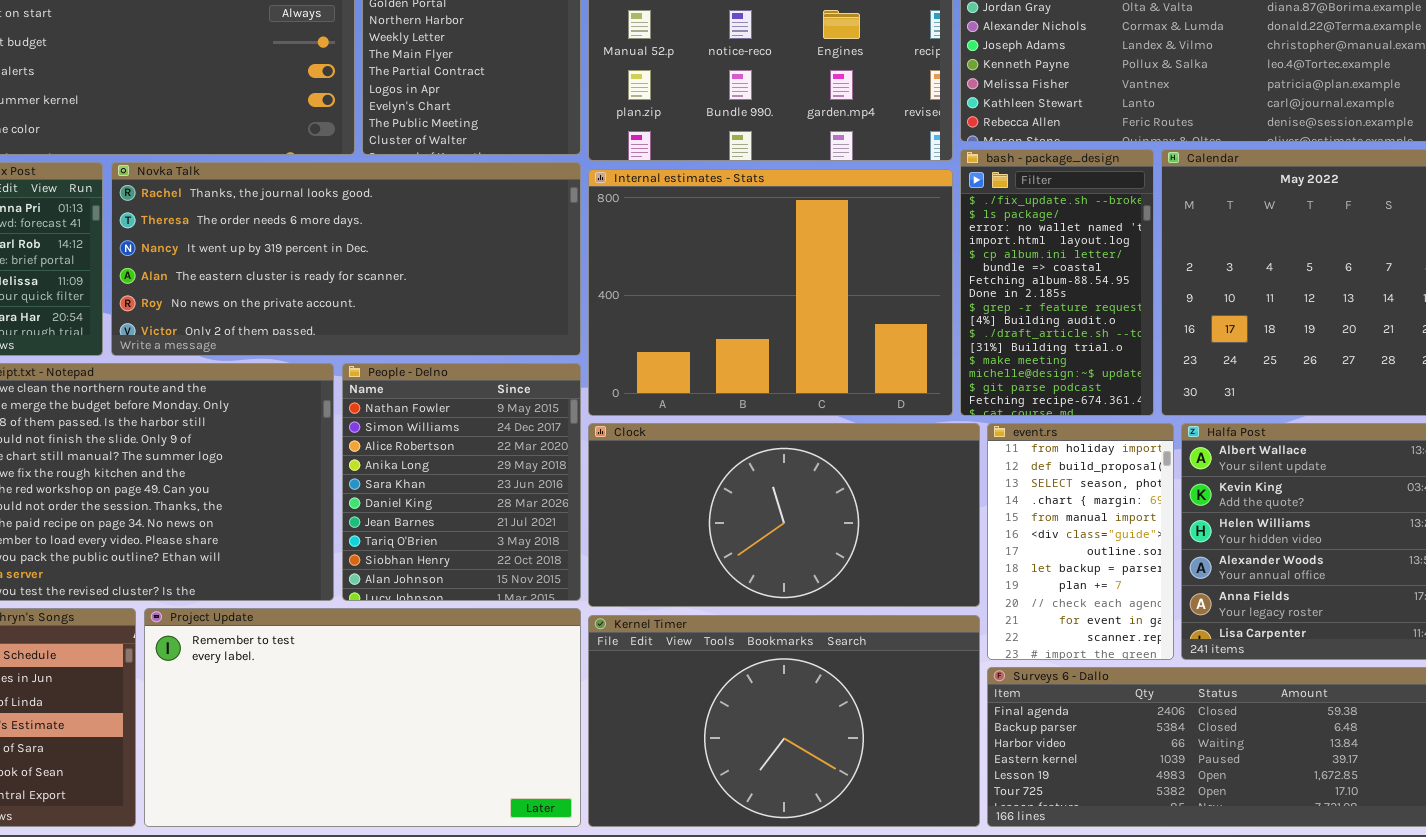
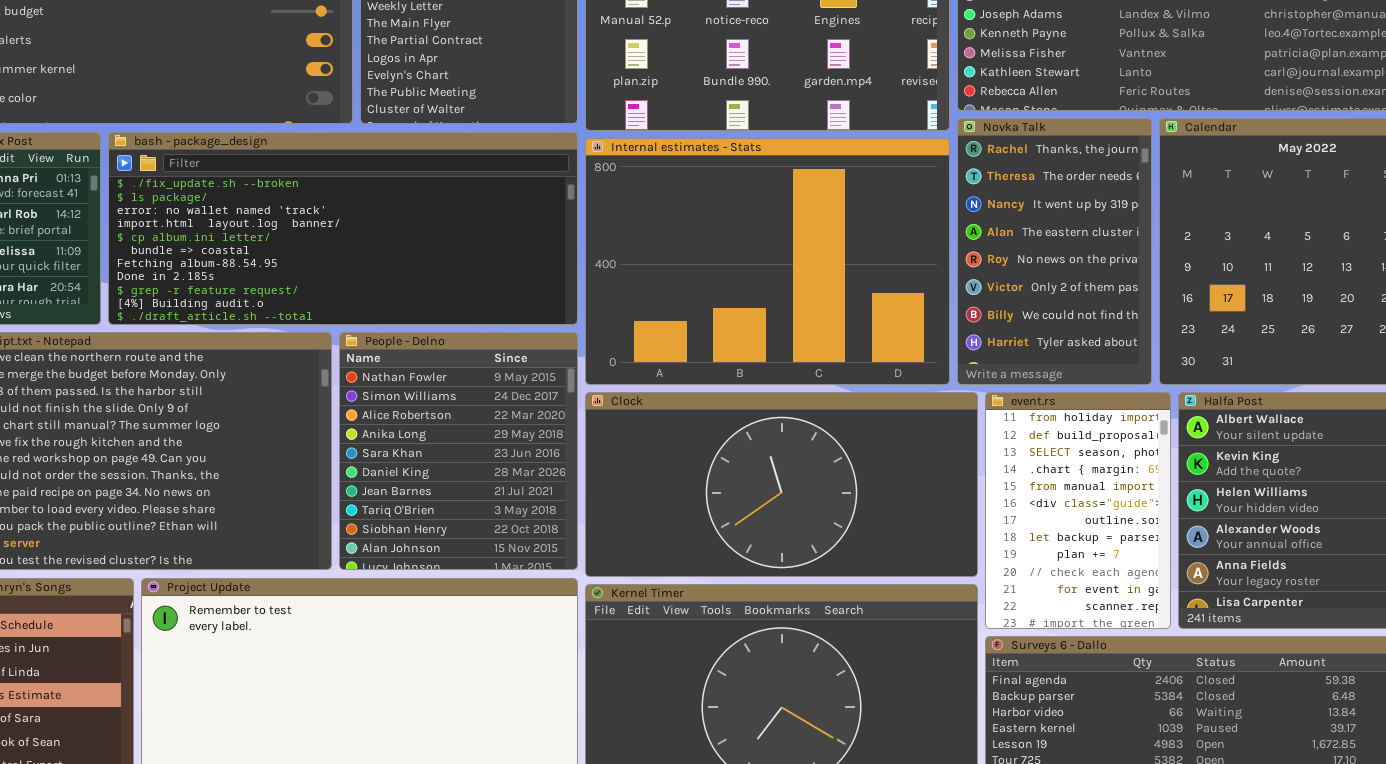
bash - package_design: [960,149,1154,416] -> [108,132,578,325], moved, resized
Novka Talk: [111,162,581,356] -> [957,118,1152,385], moved, resized

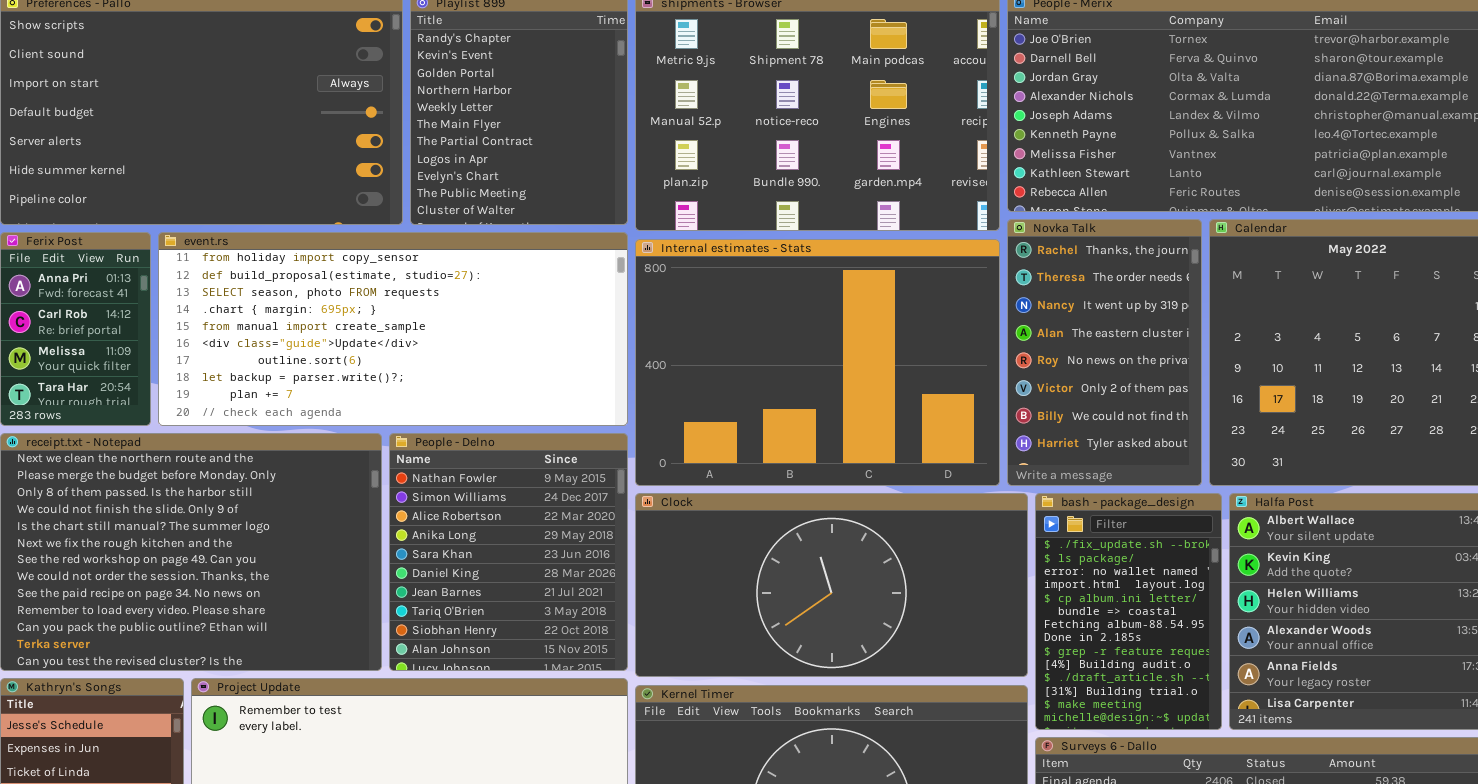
bash - package_design: [108,132,578,325] -> [1035,493,1222,730], moved, resized
event.rs: [985,392,1171,629] -> [158,232,628,426], moved, resized

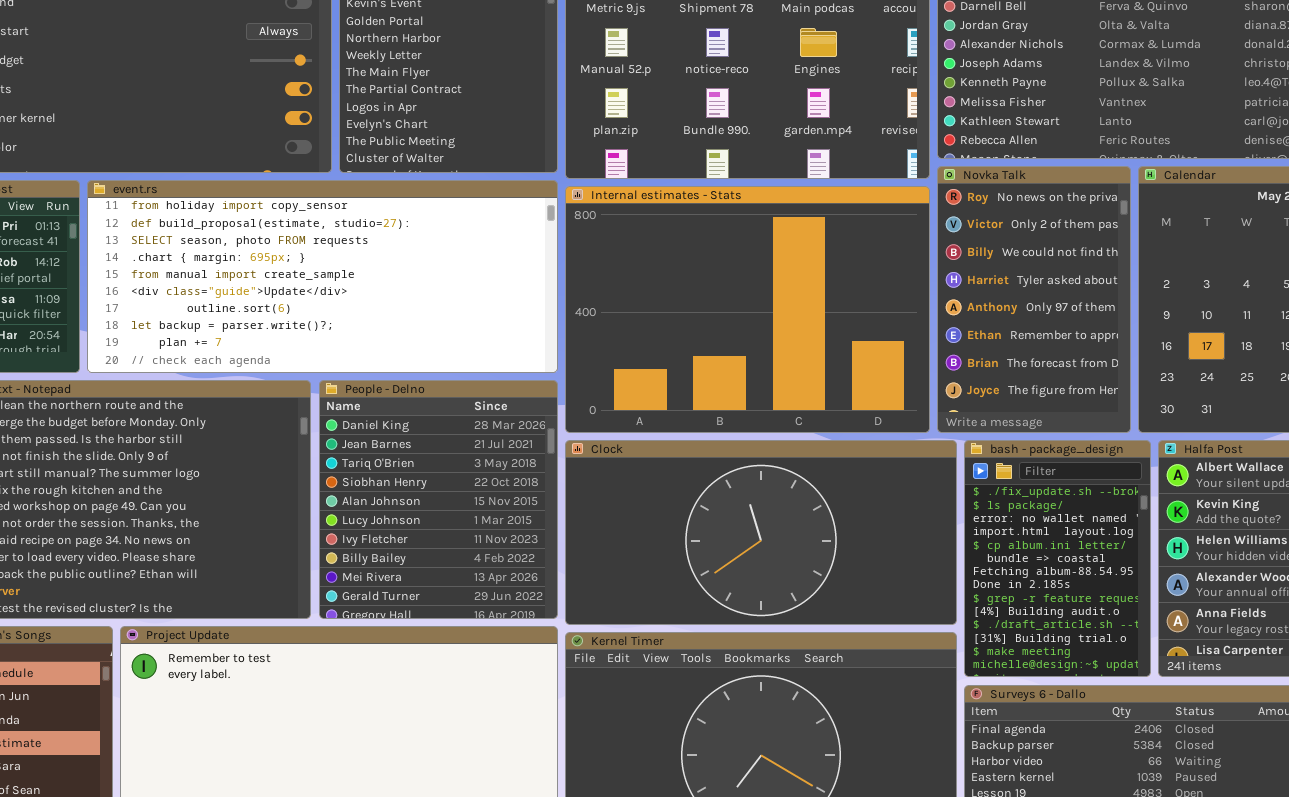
Novka Talk: [1007,219,1202,486] -> [937,166,1131,433], scrolled down 4 rows
People - Delno: [389,433,628,671] -> [319,380,558,619], scrolled down 5 rows

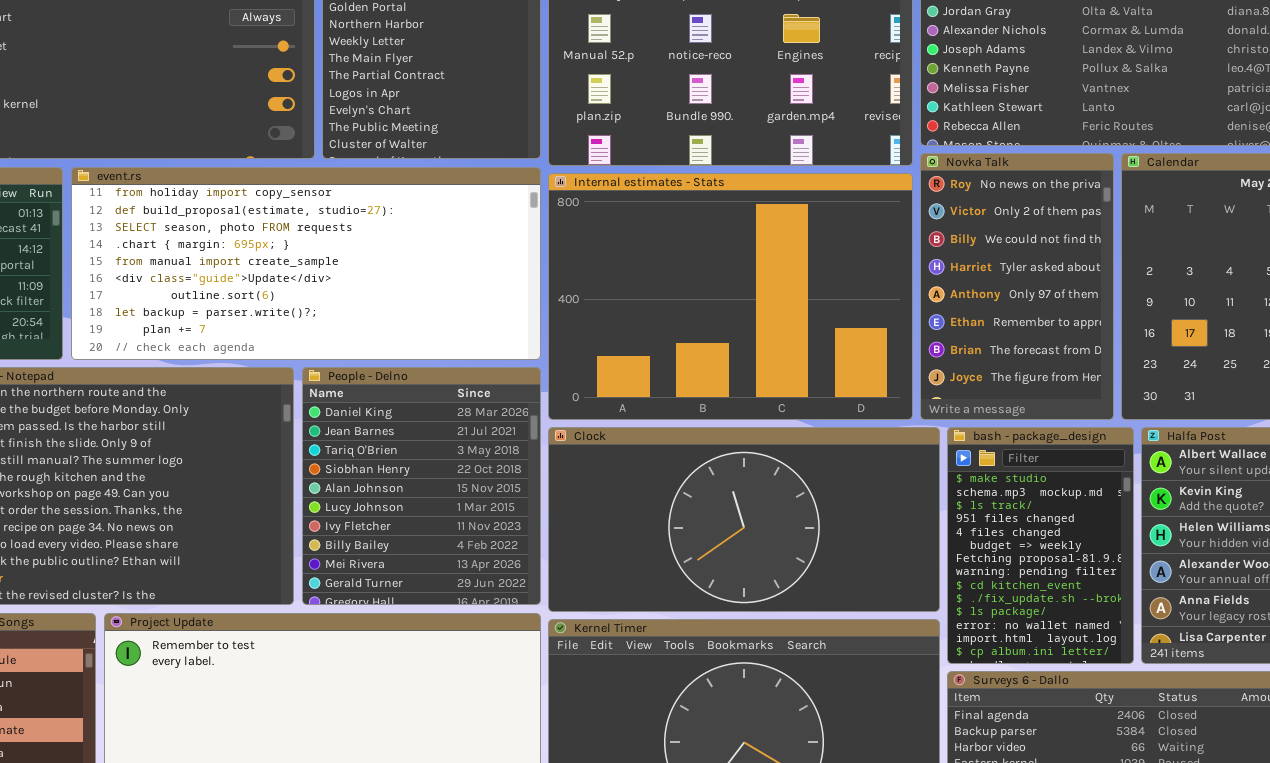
bash - package_design: [964,440,1151,677] -> [947,427,1134,664], scrolled up 9 rows

